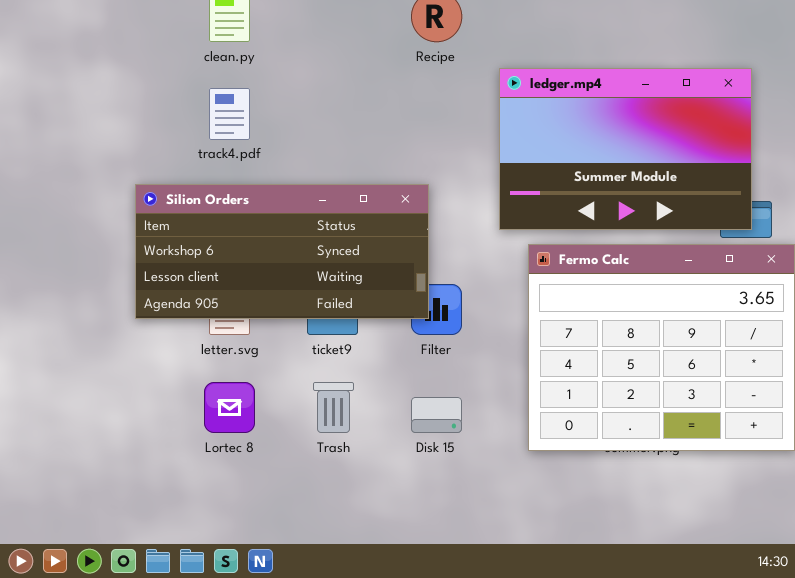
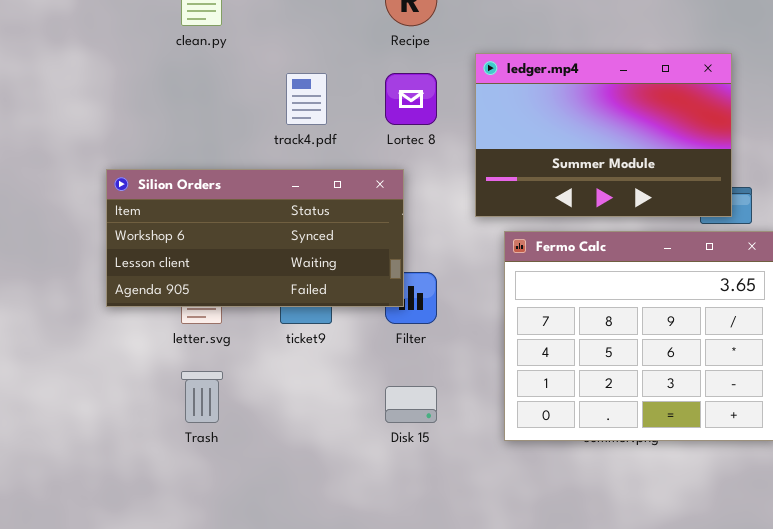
track4.pdf: [209,88,250,140] -> [286,73,327,125], moved
Lortec 8: [204,382,255,433] -> [385,73,437,125], moved
Trash: [313,382,354,433] -> [181,371,223,423], moved

